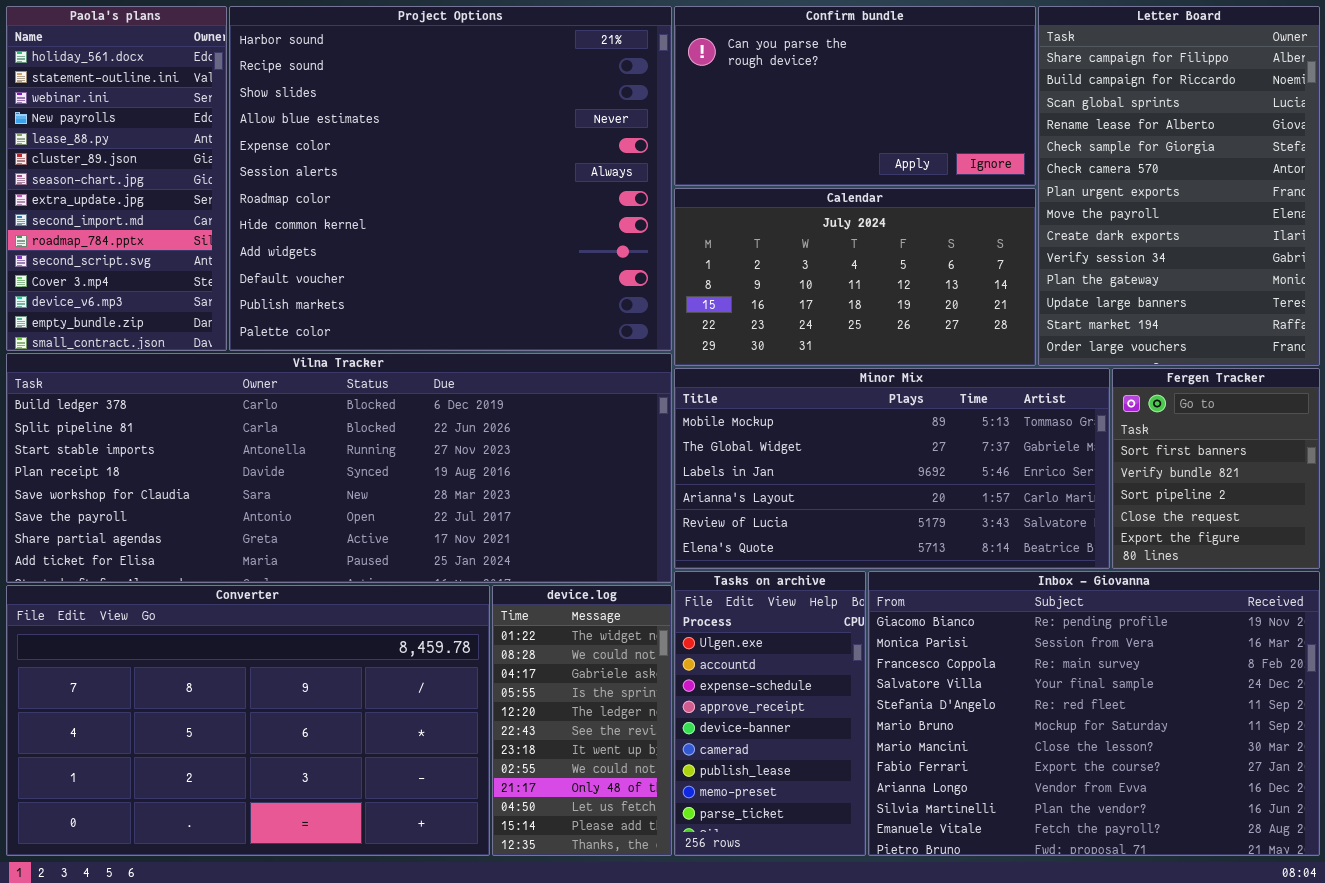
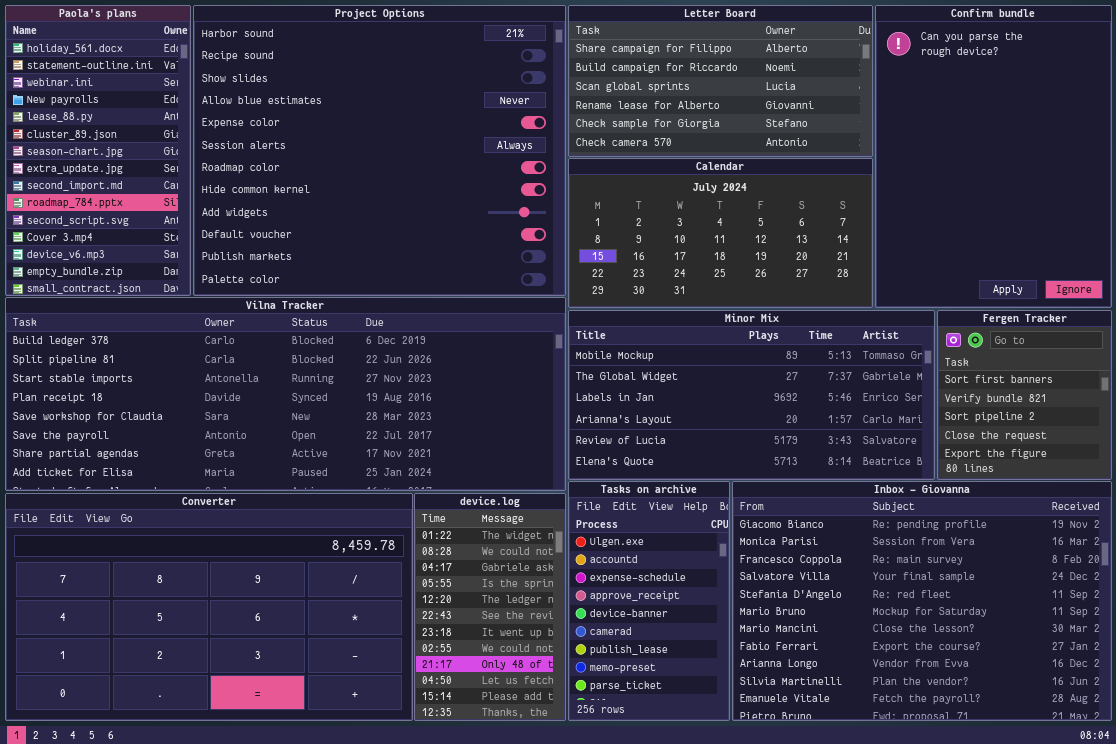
Confirm bundle: [674,6,1036,186] -> [875,5,1112,308], moved, resized
Letter Board: [1038,6,1320,366] -> [568,5,873,157], moved, resized

